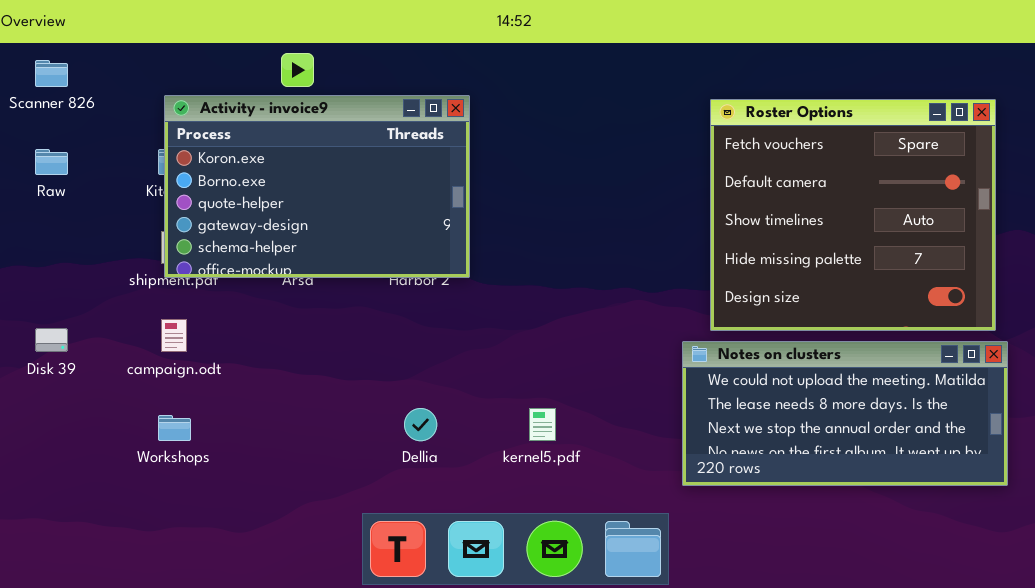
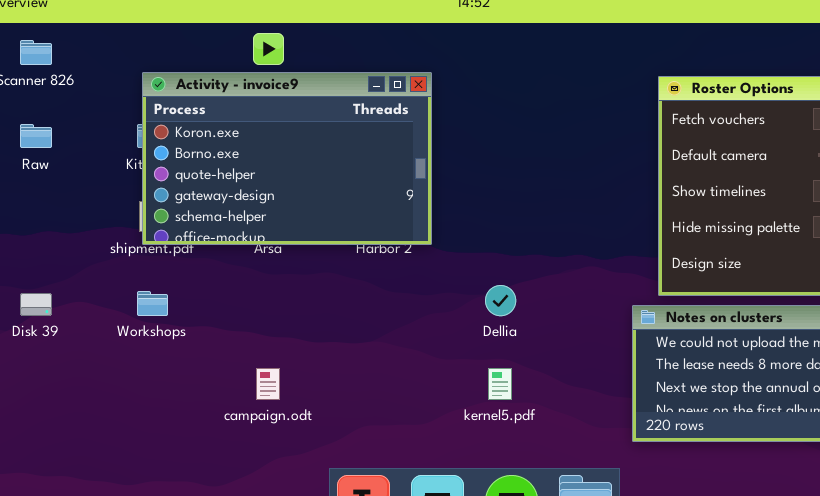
campaign.odt: [161,319,187,352] -> [256,368,280,400], moved
Dellia: [404,408,437,441] -> [485,285,516,316], moved
Workshops: [158,415,191,441] -> [137,291,168,316], moved

